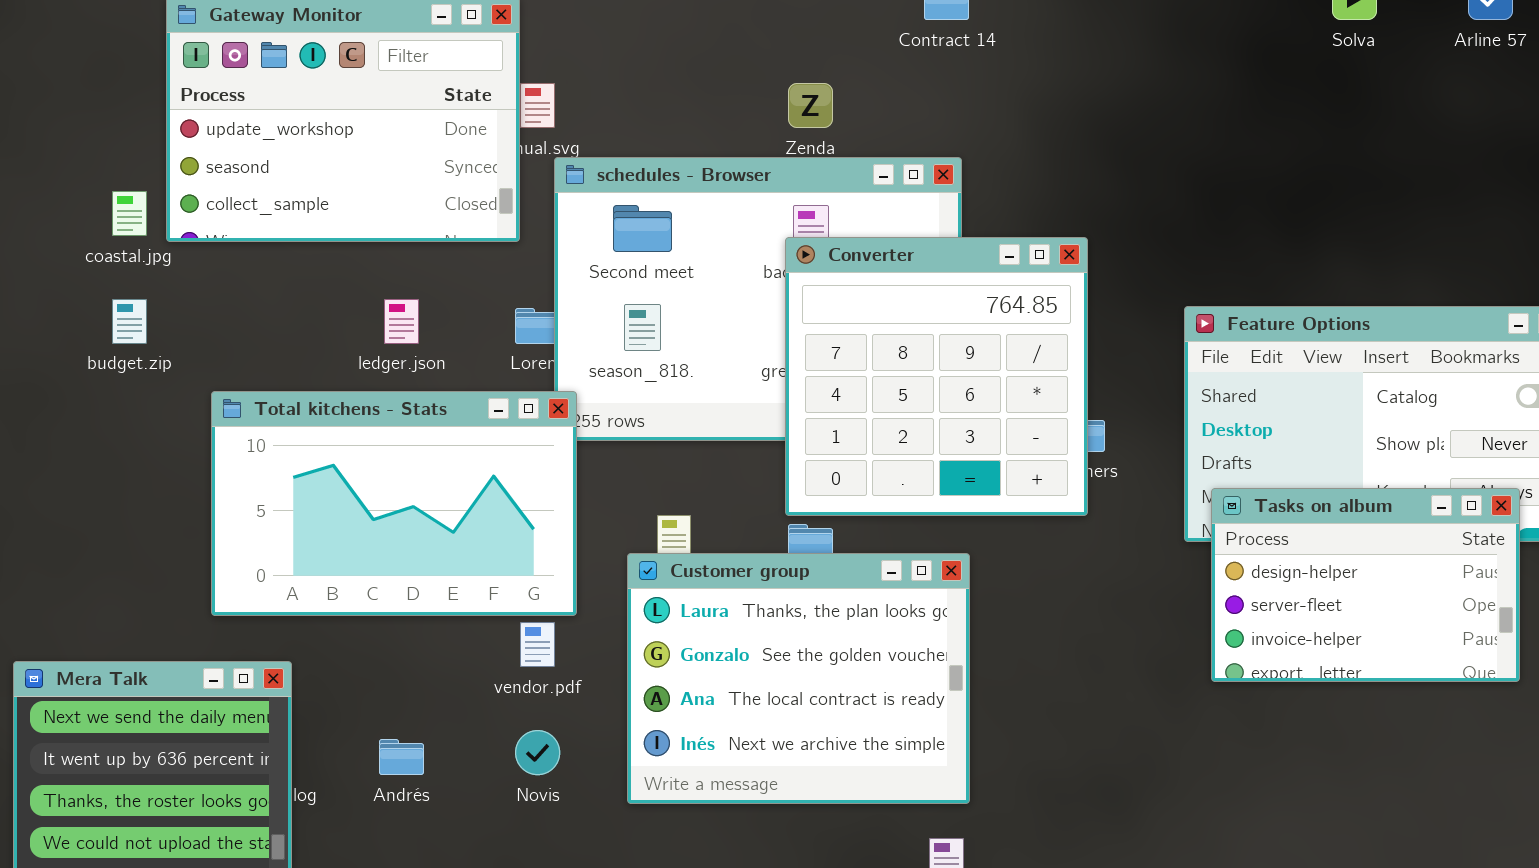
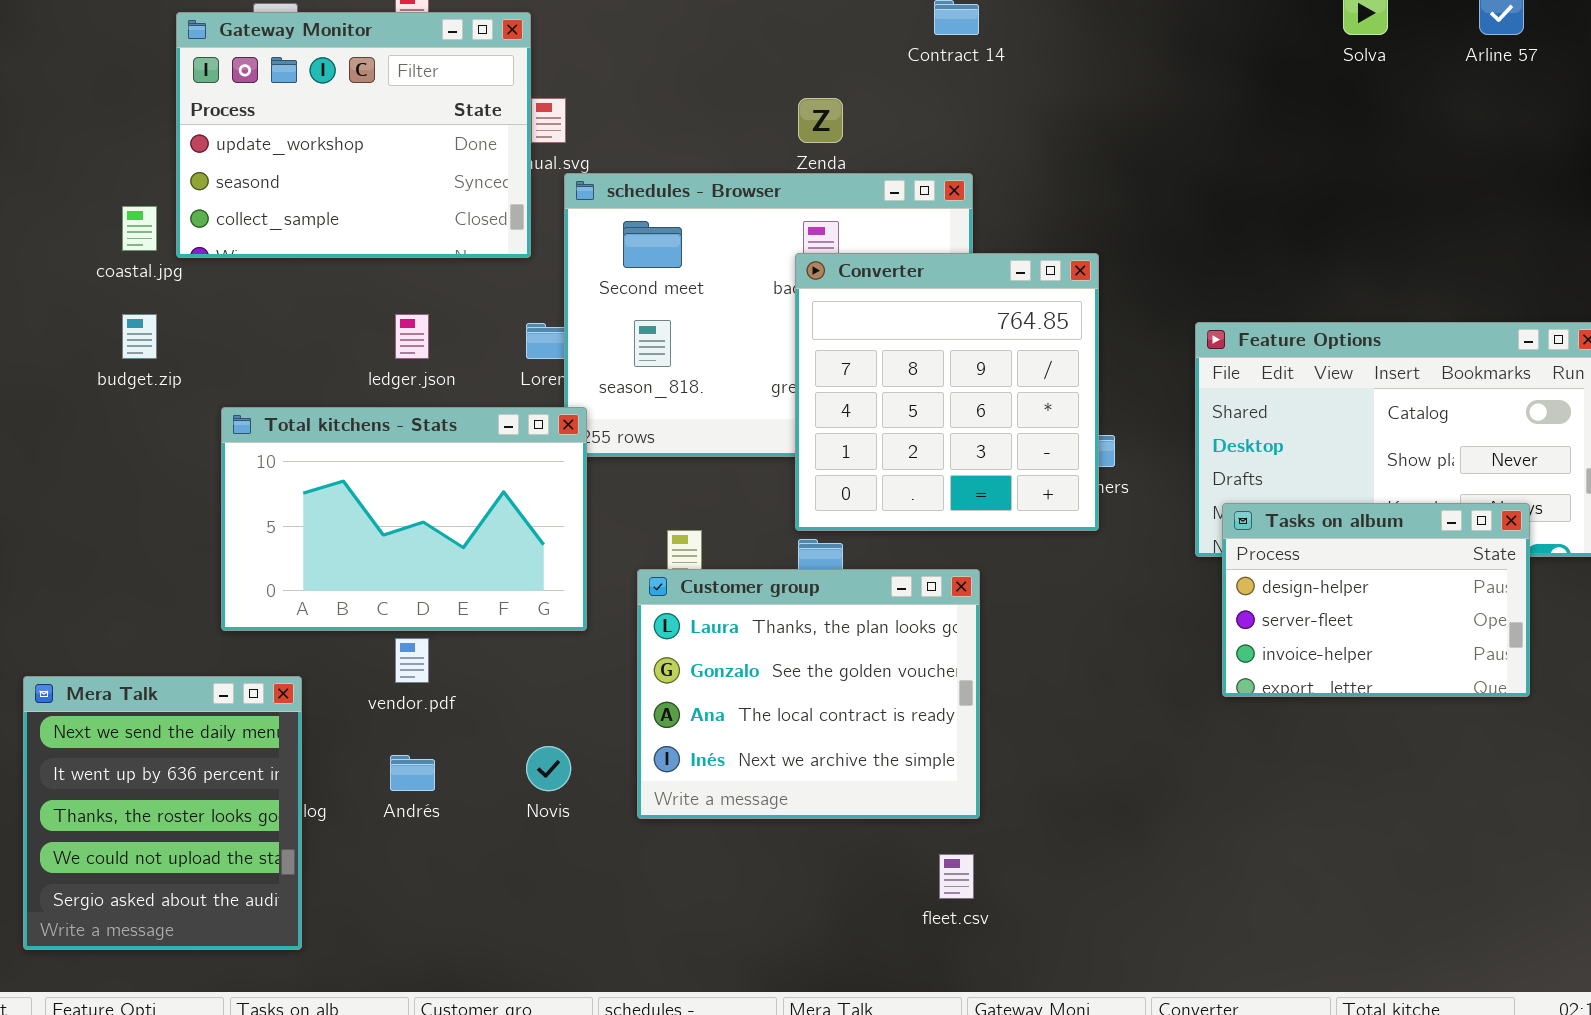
vendor.pdf: [520,622,555,667] -> [395,638,429,683], moved

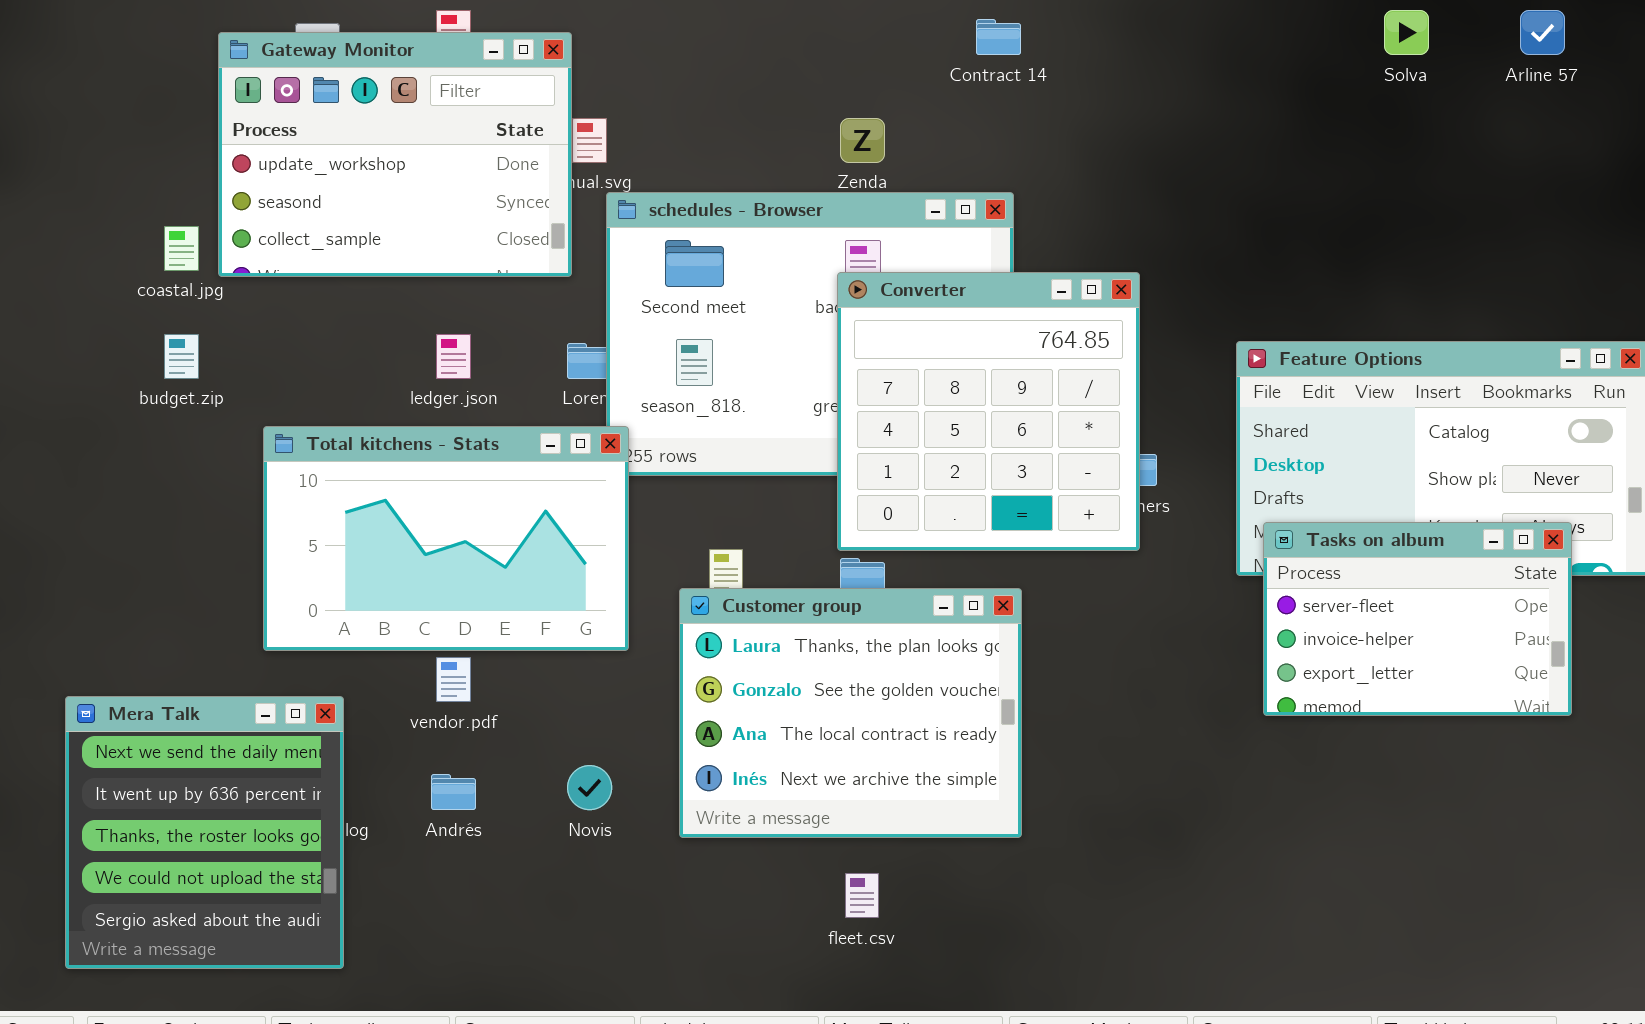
Tasks on album: [1222,503,1530,697] -> [1263,522,1572,716], scrolled down 1 row
fleet.csv: [939,854,974,899] -> [845,873,879,918], moved

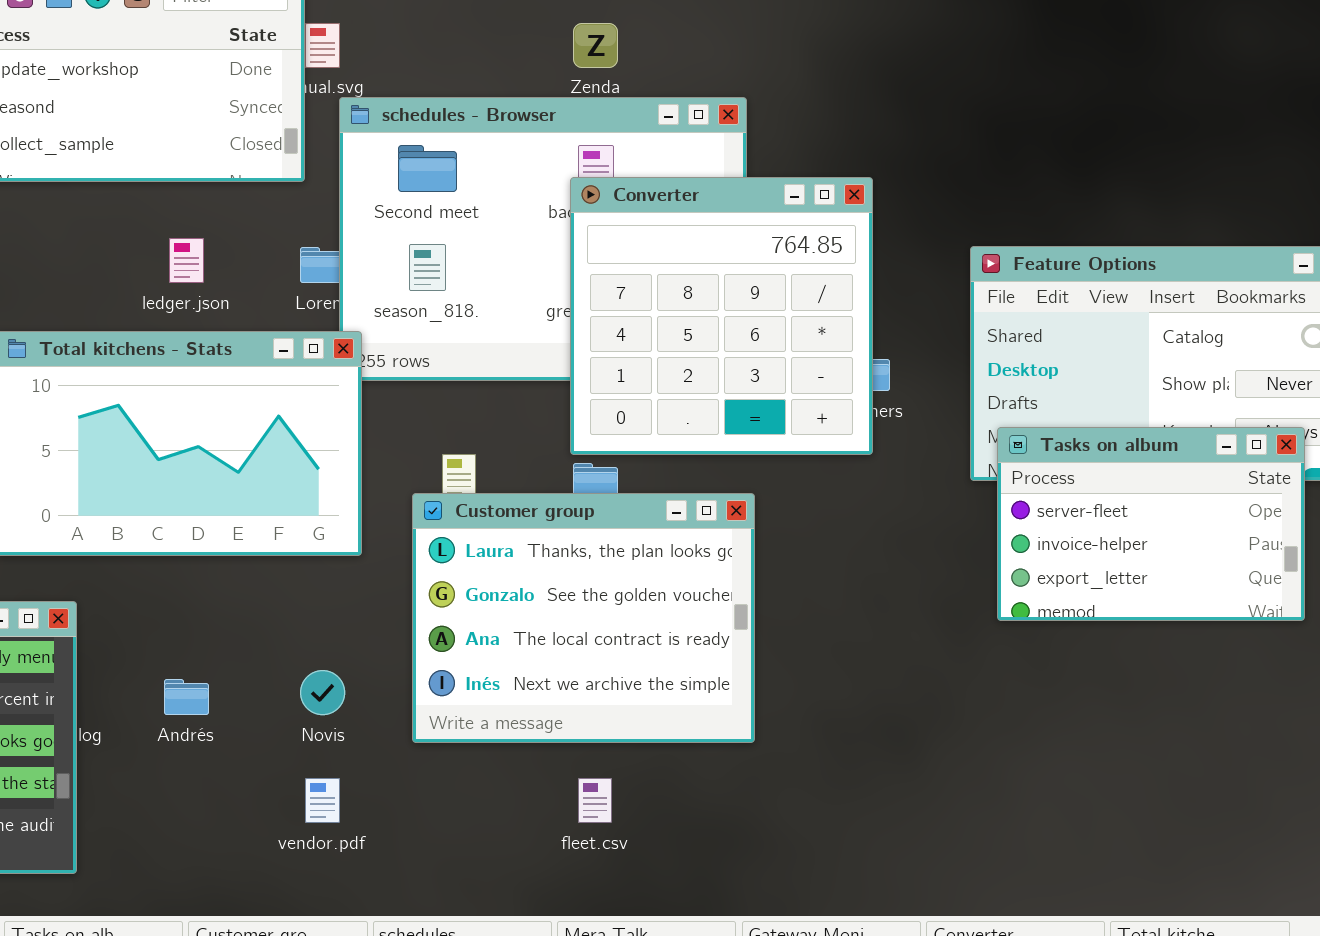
vendor.pdf: [436,657,471,702] -> [305,778,340,823], moved

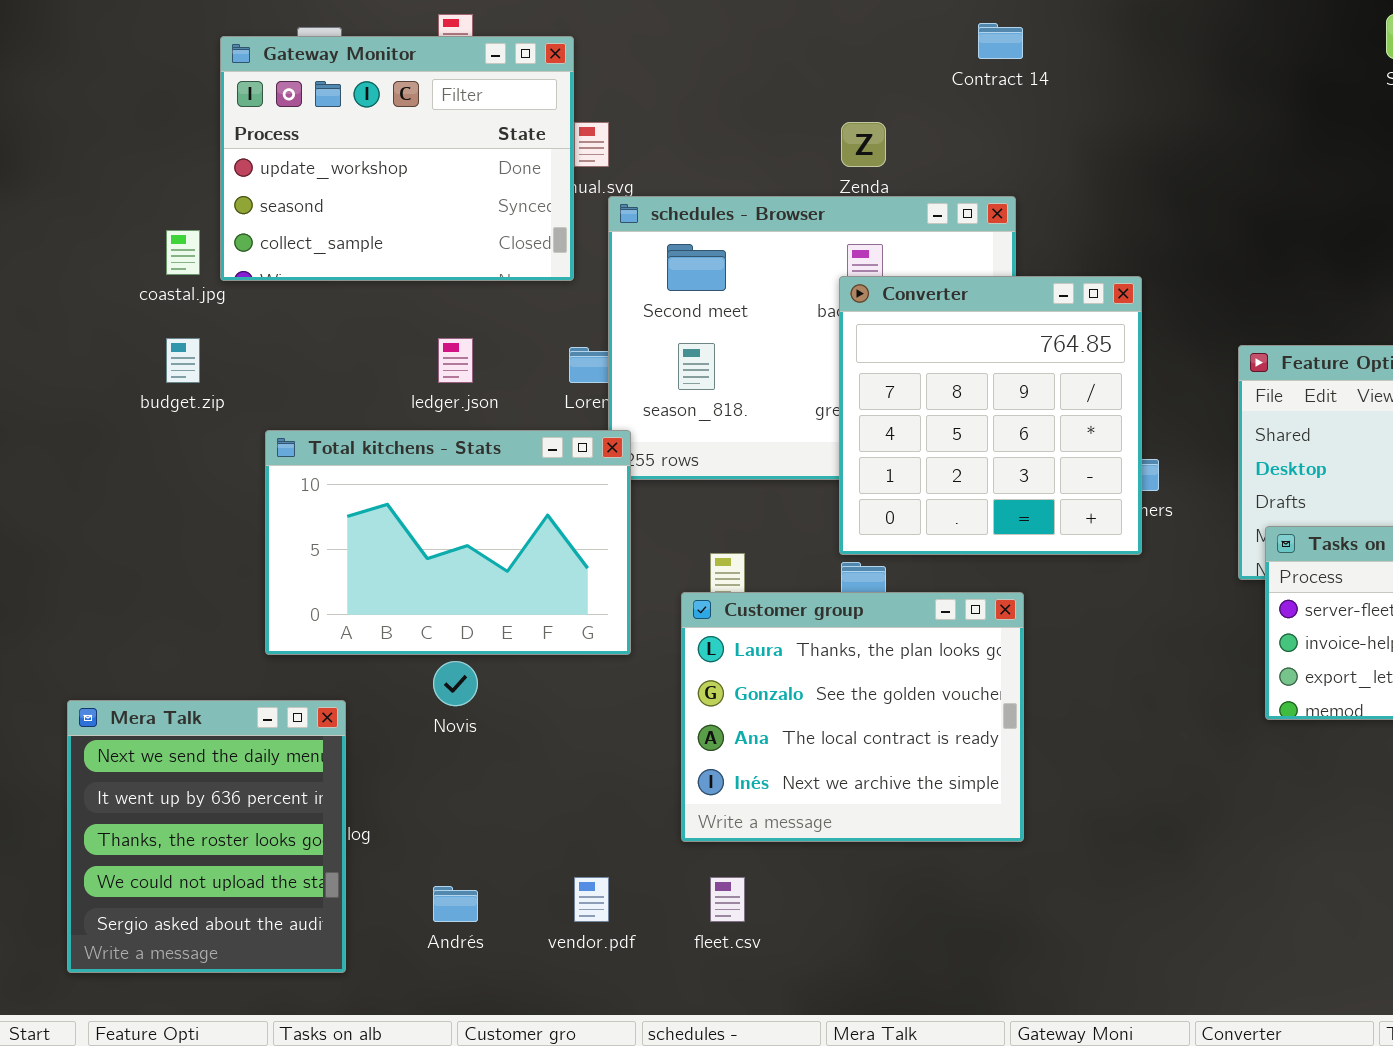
Novis: [300,670,345,715] -> [433,661,478,706], moved
Andrés: [164,679,209,715] -> [433,886,478,922], moved
fleet.csv: [578,778,612,823] -> [710,877,745,922], moved

